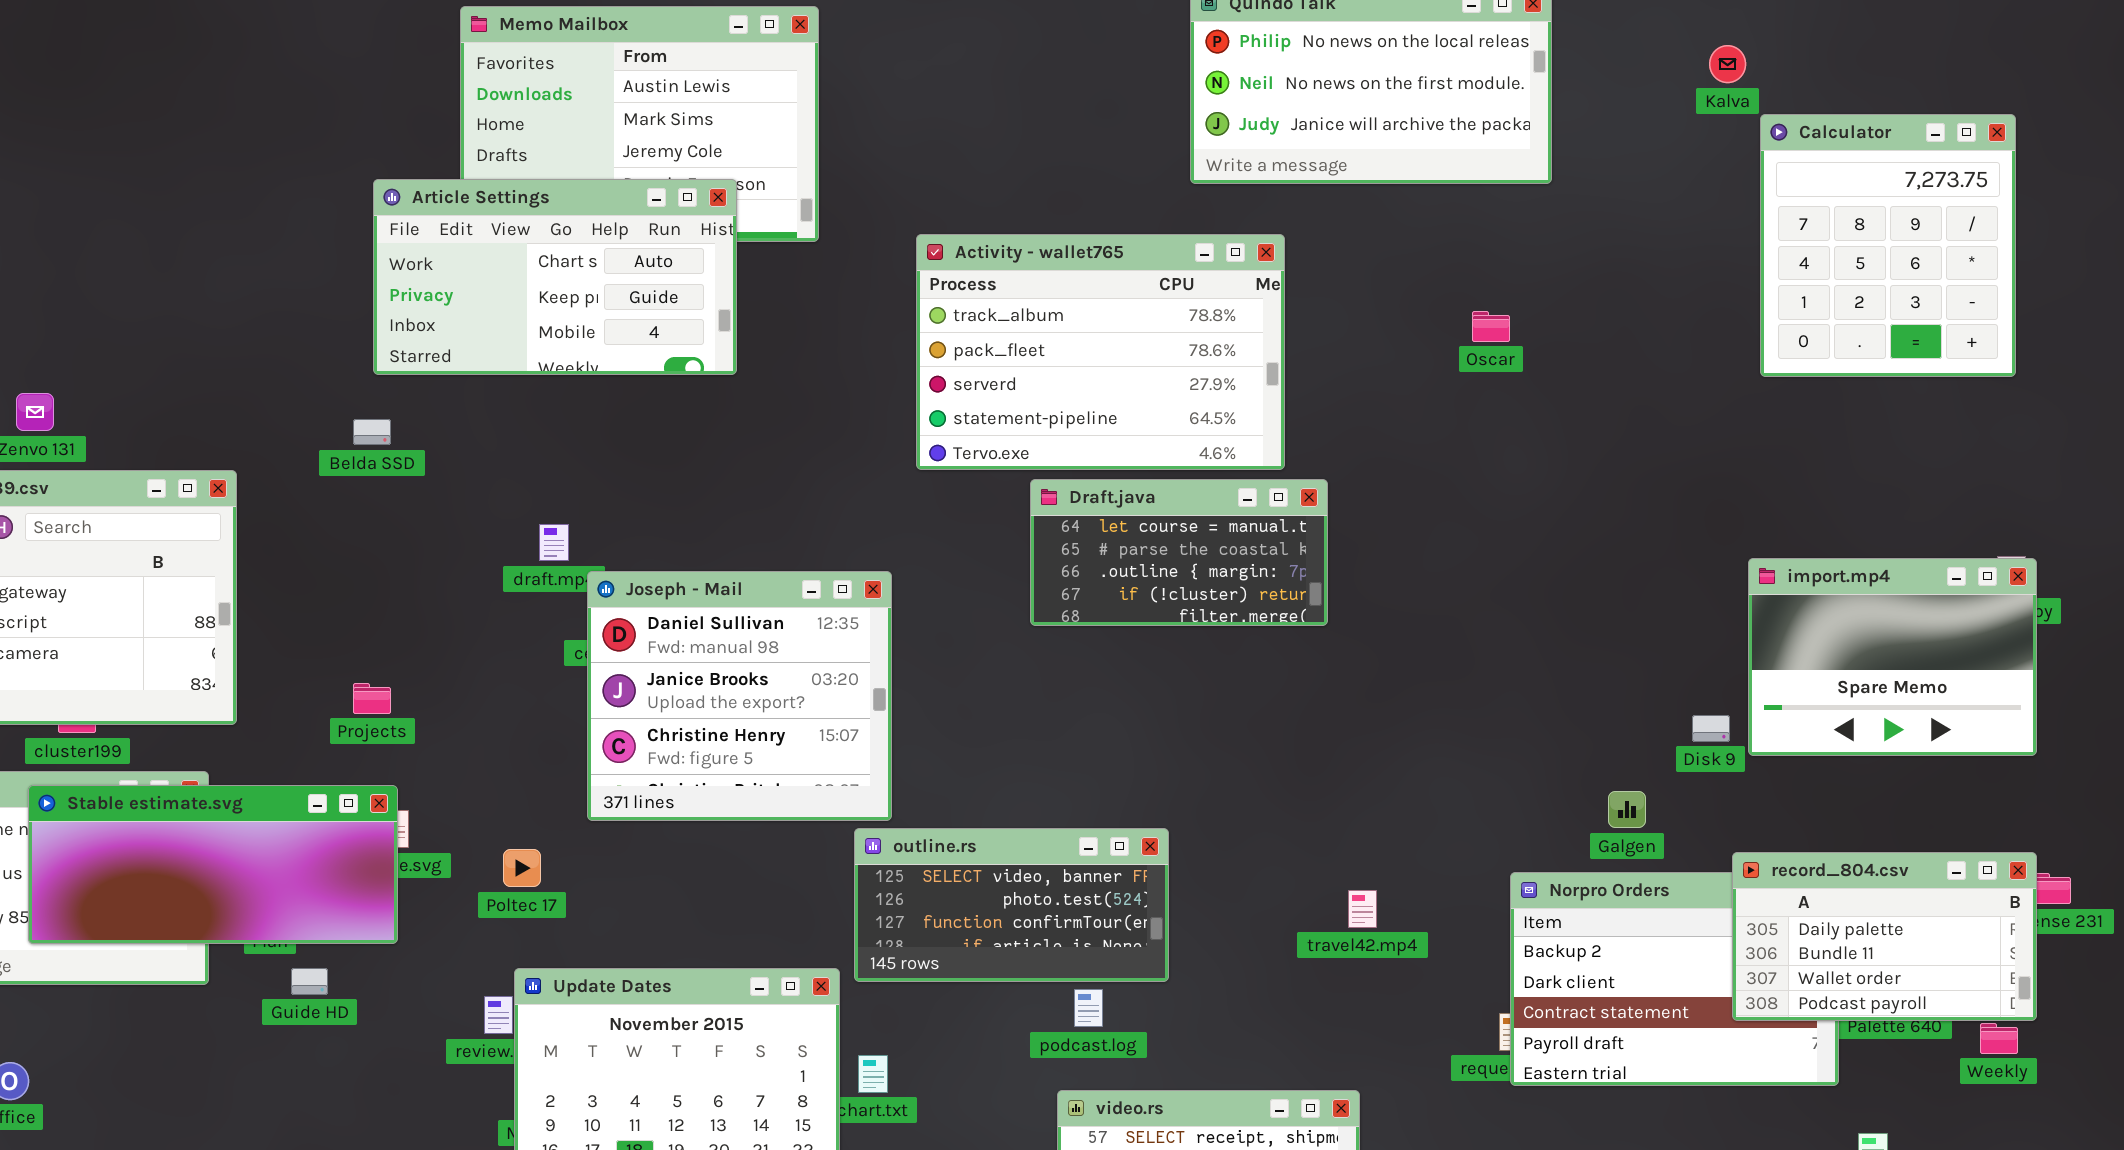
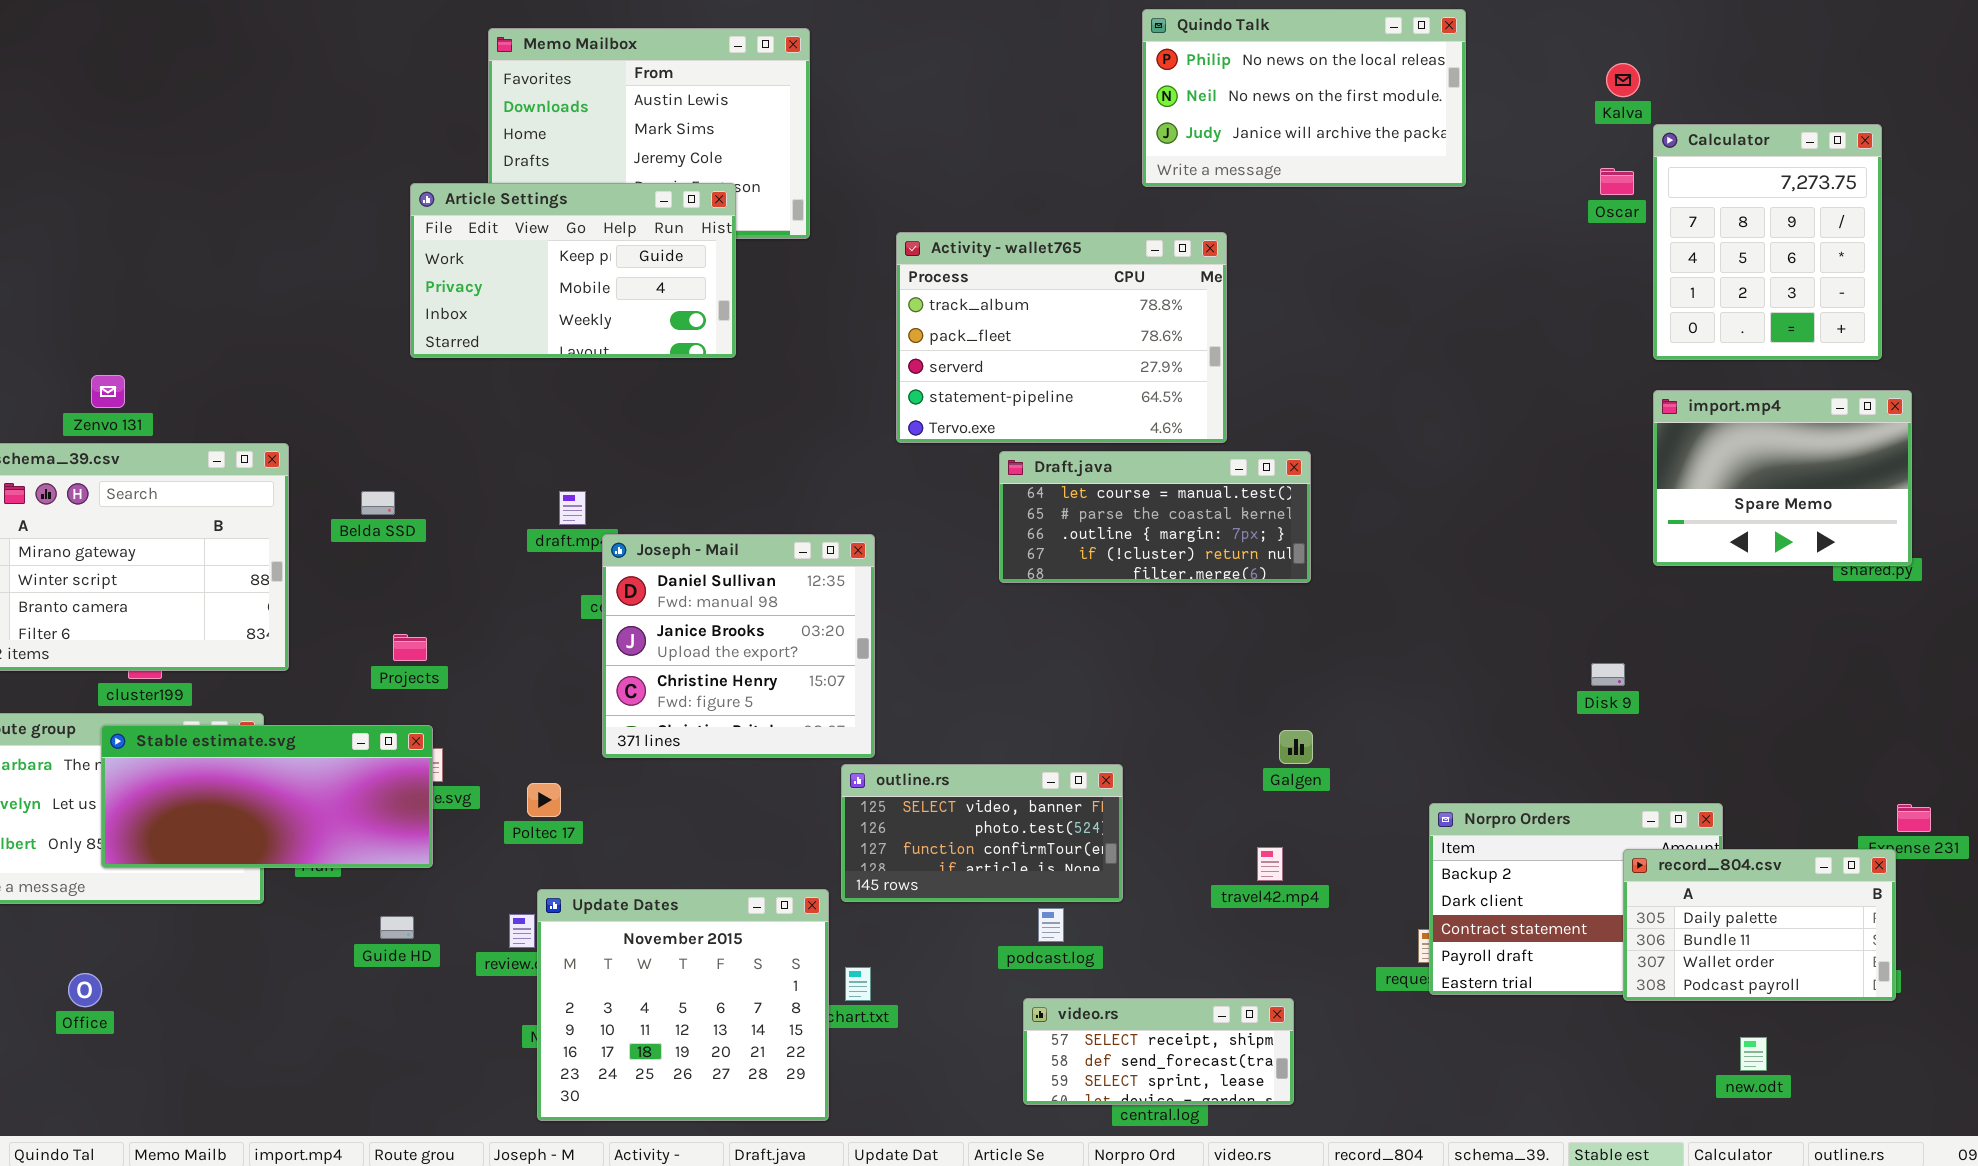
Article Settings: [373,179,737,375] -> [410,183,736,358], scrolled down 1 row
Oscar: [1472,311,1510,342] -> [1600,168,1634,195], moved
Belda SSD: [353,419,391,445] -> [361,491,395,515], moved
Draft.java: [1030,479,1328,626] -> [999,451,1311,583], resized
import.mp4: [1748,558,2037,756] -> [1653,390,1912,566], moved
Galgen: [1608,791,1646,828] -> [1279,730,1313,764], moved
record_804.csv: [1732,852,2037,1021] -> [1623,849,1896,1001], moved
travel42.mp4: [1348,890,1377,928] -> [1257,847,1283,881], moved
Guide HD: [291,968,328,995] -> [380,916,414,939], moved

